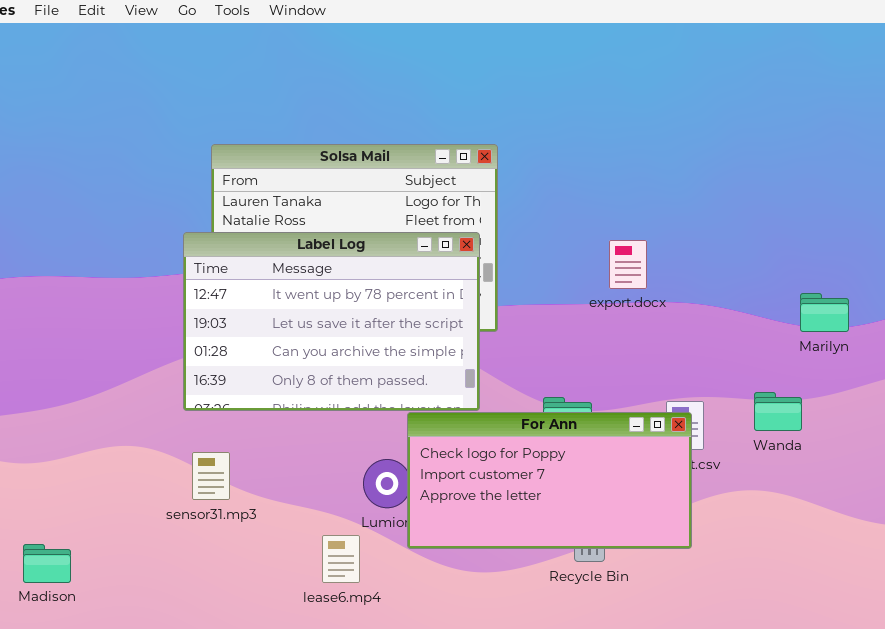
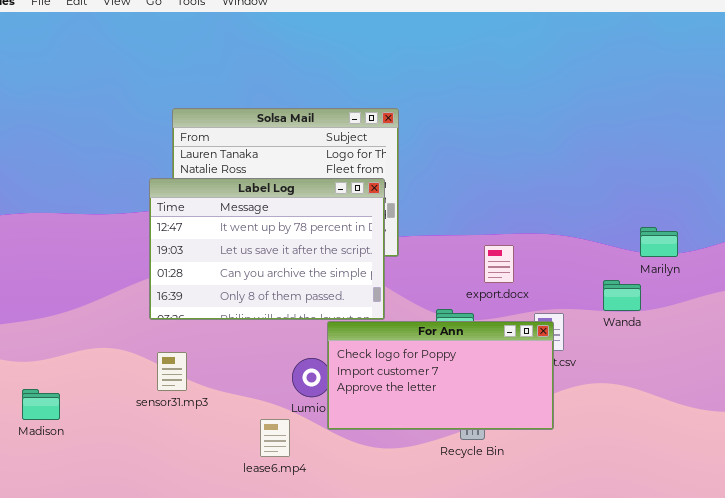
export.docx: [609,240,647,289] -> [484,245,514,283], moved
Wanda: [754,392,802,431] -> [603,280,641,311], moved
Madison: [23,544,71,583] -> [22,389,60,420], moved

